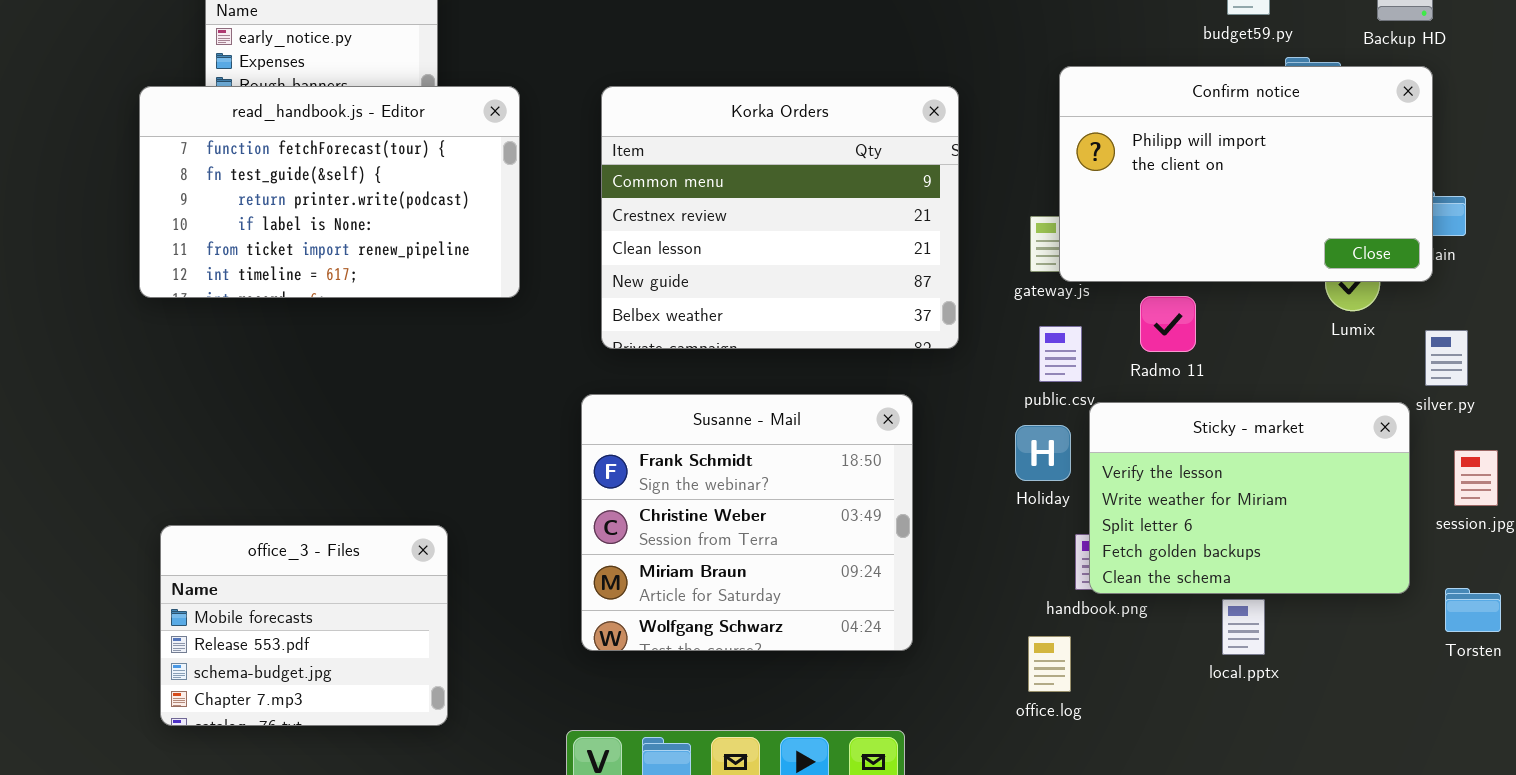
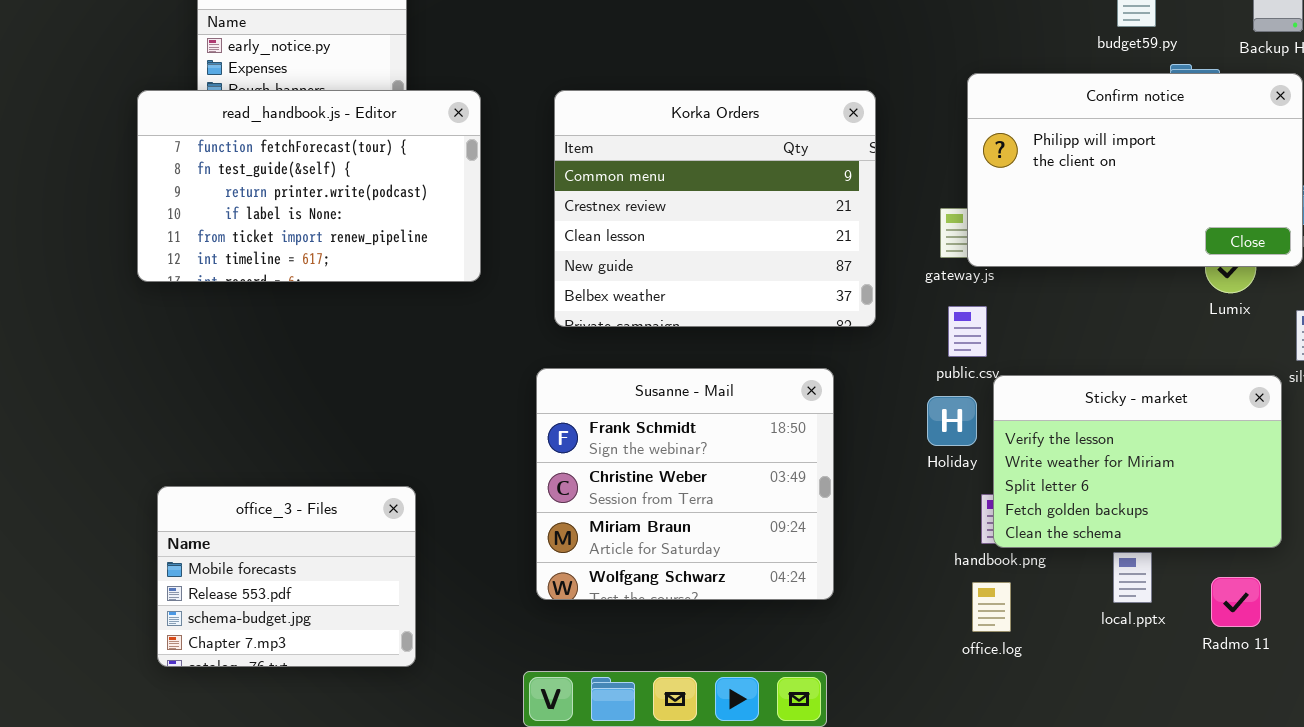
Radmo 11: [1140,296,1196,352] -> [1211,577,1261,627], moved
office.log: [1028,636,1071,692] -> [972,582,1011,632], moved

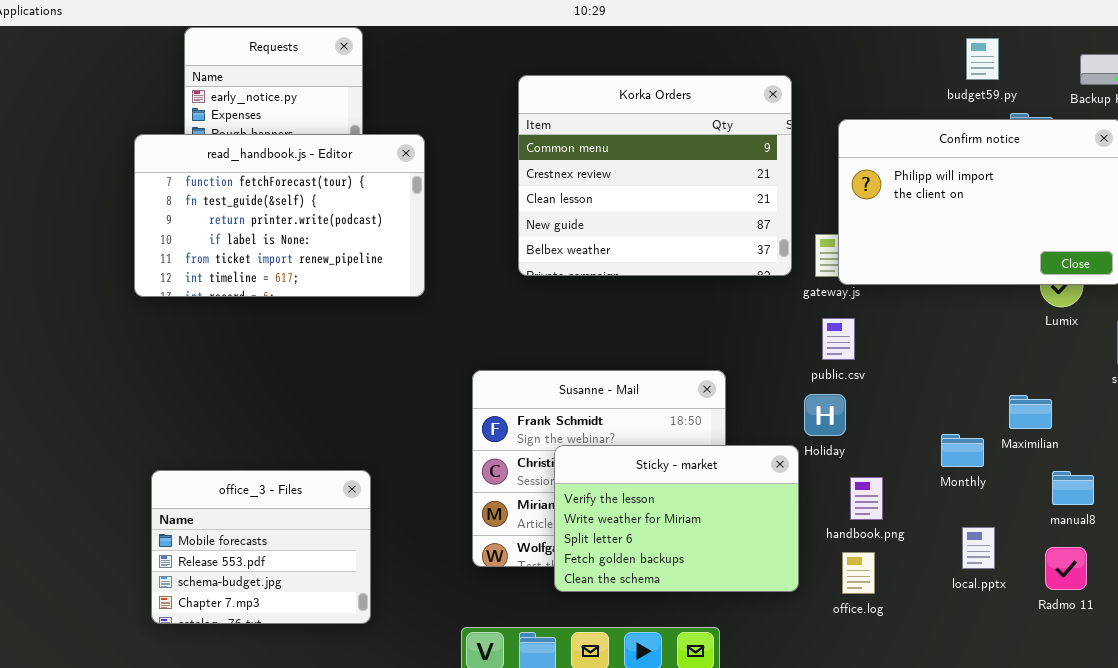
Korka Orders: [554,90,876,327] -> [518,75,792,276], moved
Sticky - market: [993,375,1282,548] -> [554,445,799,592], moved

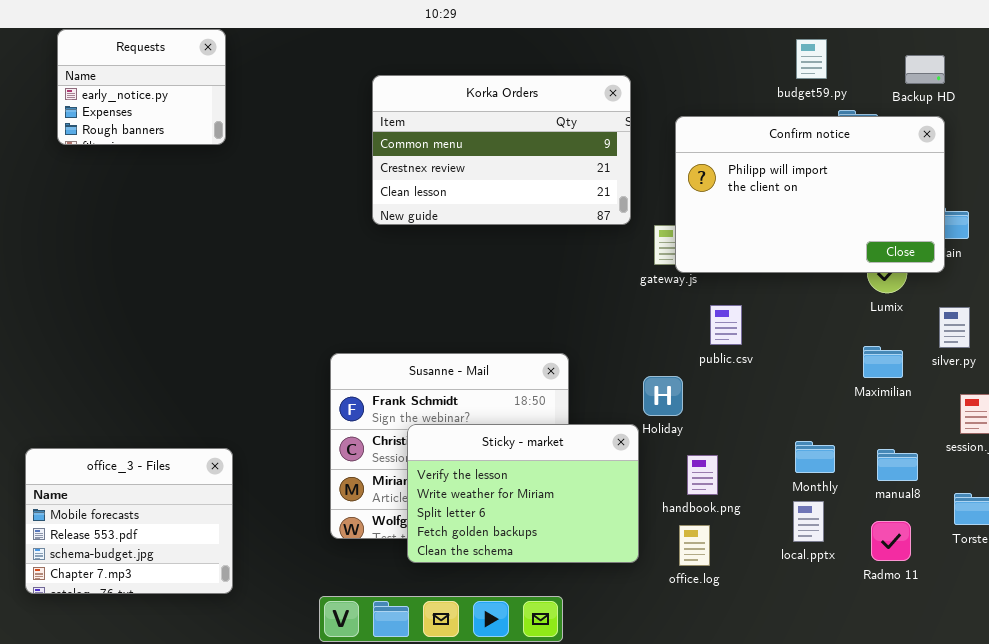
Korka Orders: [518,75,792,276] -> [372,75,631,225], resized
read_handbook.js - Editor: [134,134,425,297] -> none, closed
public.csv: [822,318,855,360] -> [710,305,742,345], moved
Maximilian: [1009,395,1052,429] -> [863,346,903,378], moved
Monthly: [941,434,984,467] -> [795,441,835,473], moved

